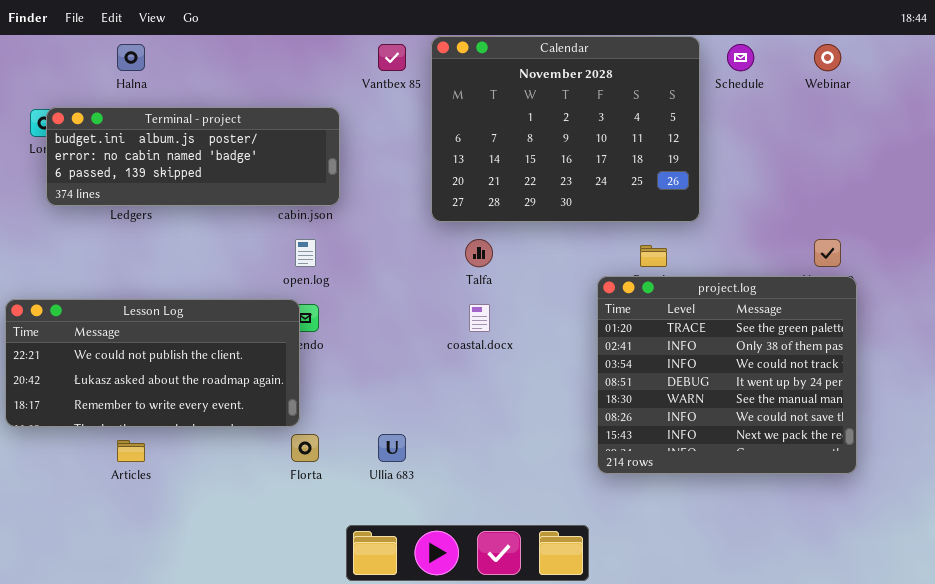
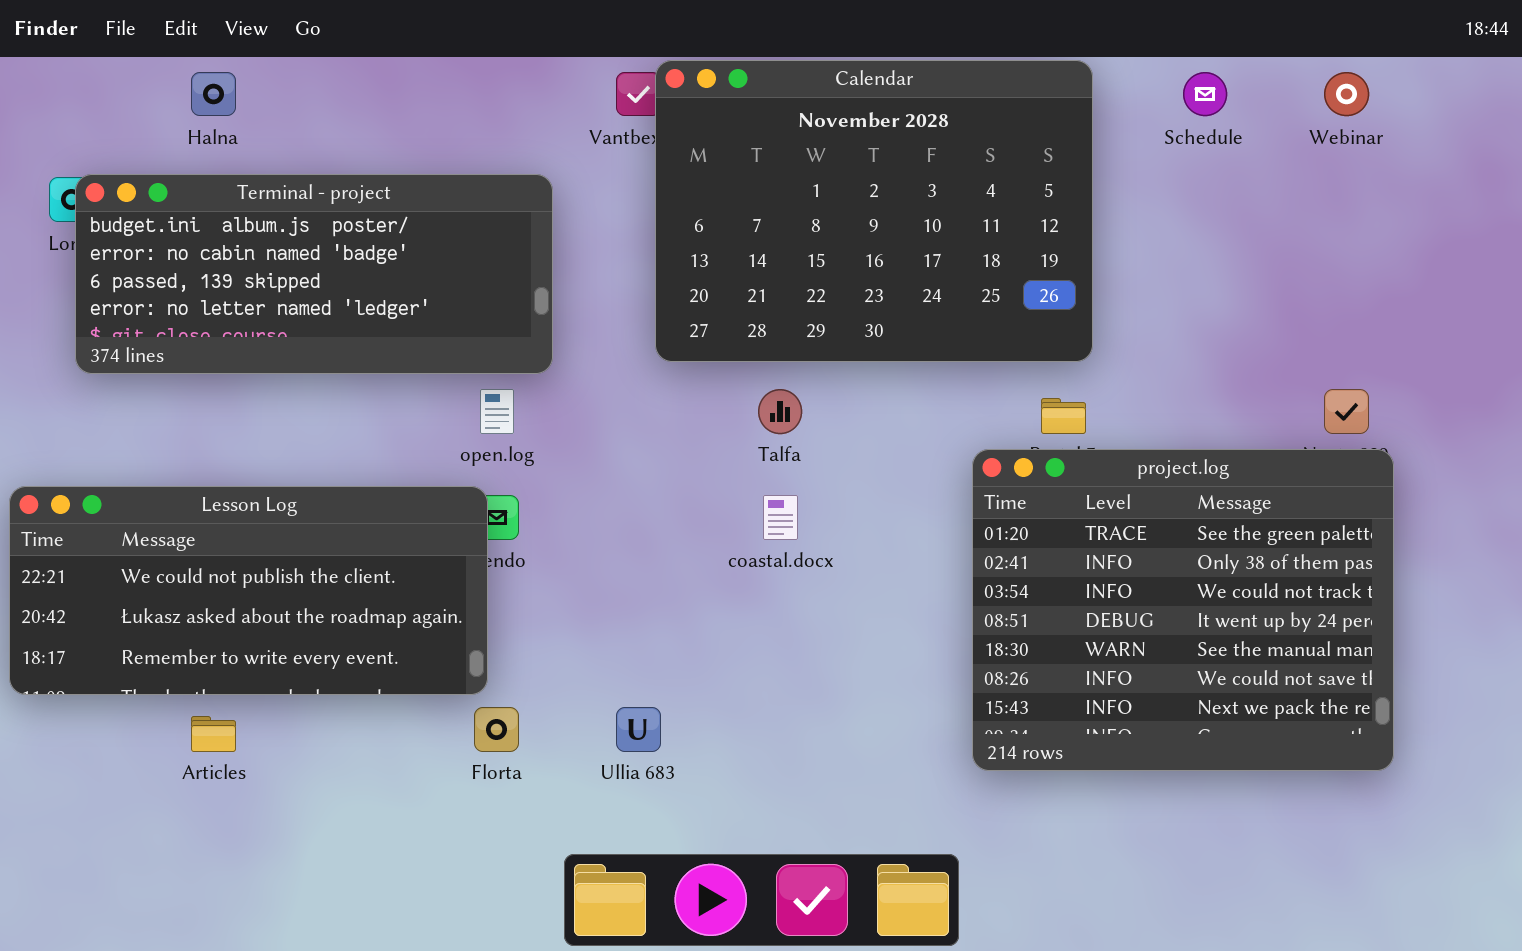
Calendar: [431,36,700,222] -> [655,60,1093,362], moved
Terminal - project: [46,107,340,206] -> [75,174,553,374], resized

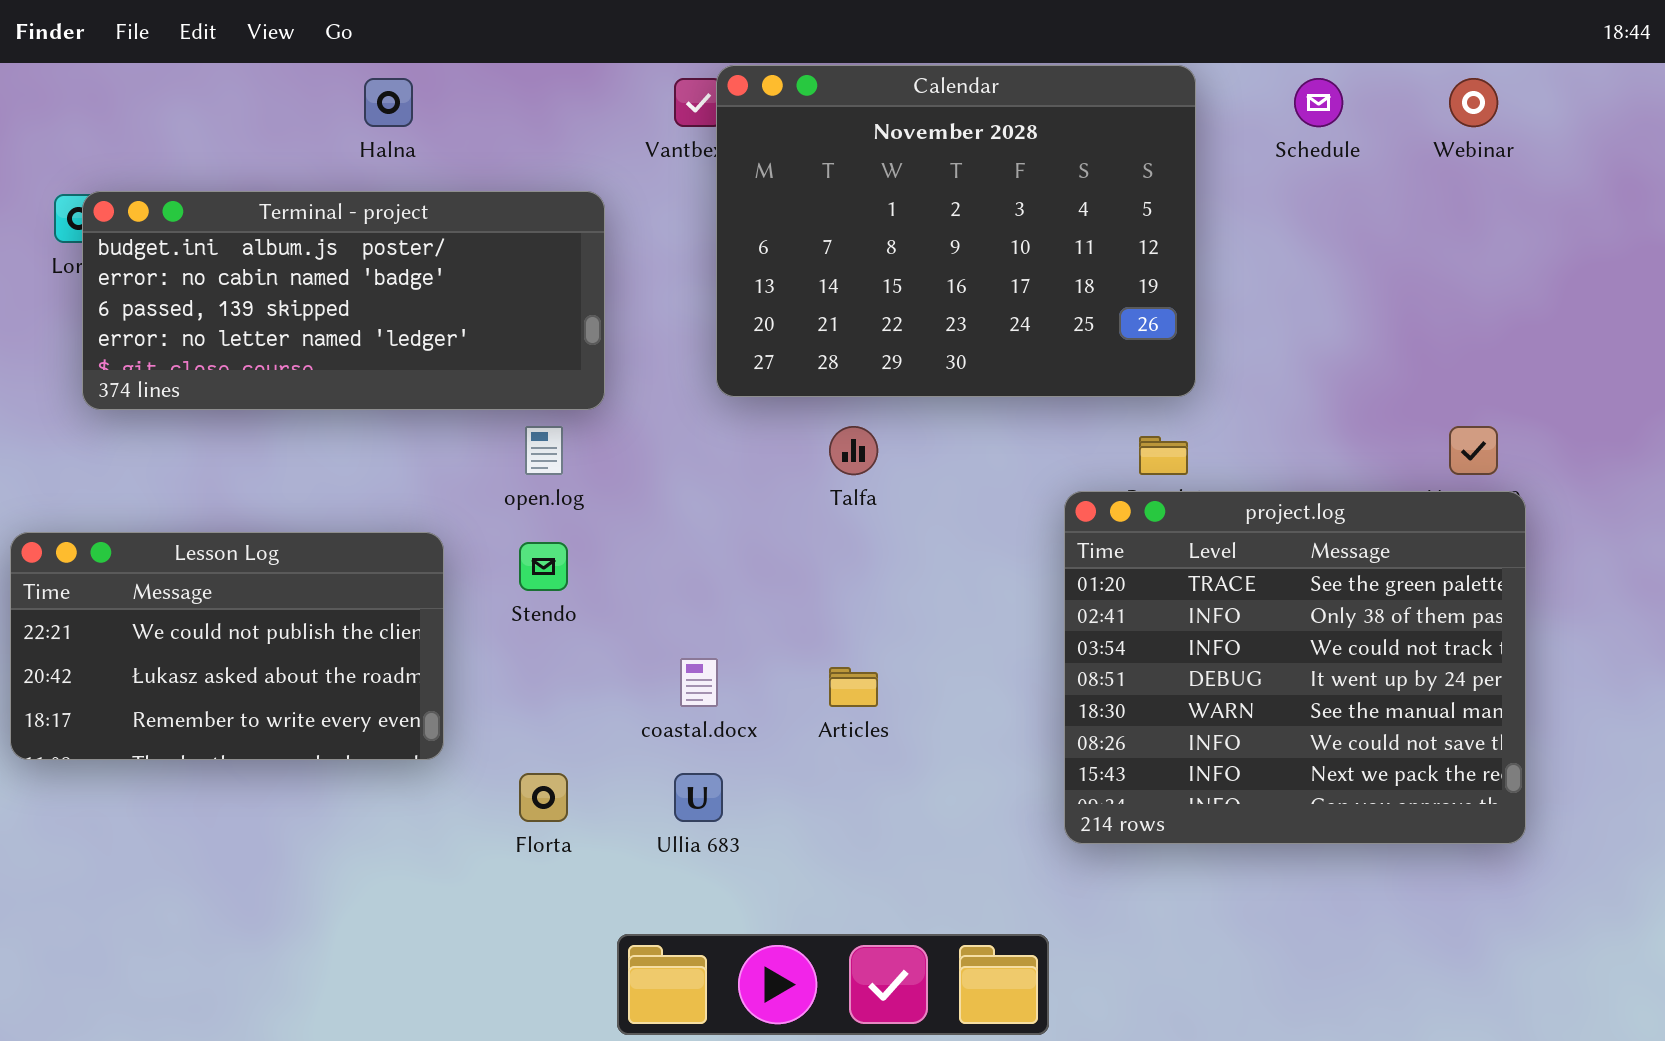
Halna: [191,72,236,116] -> [364,78,413,127], moved
Lesson Log: [9,486,488,695] -> [10,532,444,760], resized
coastal.docx: [763,495,798,540] -> [680,658,718,707], moved
Articles: [191,716,236,752] -> [829,667,878,707], moved

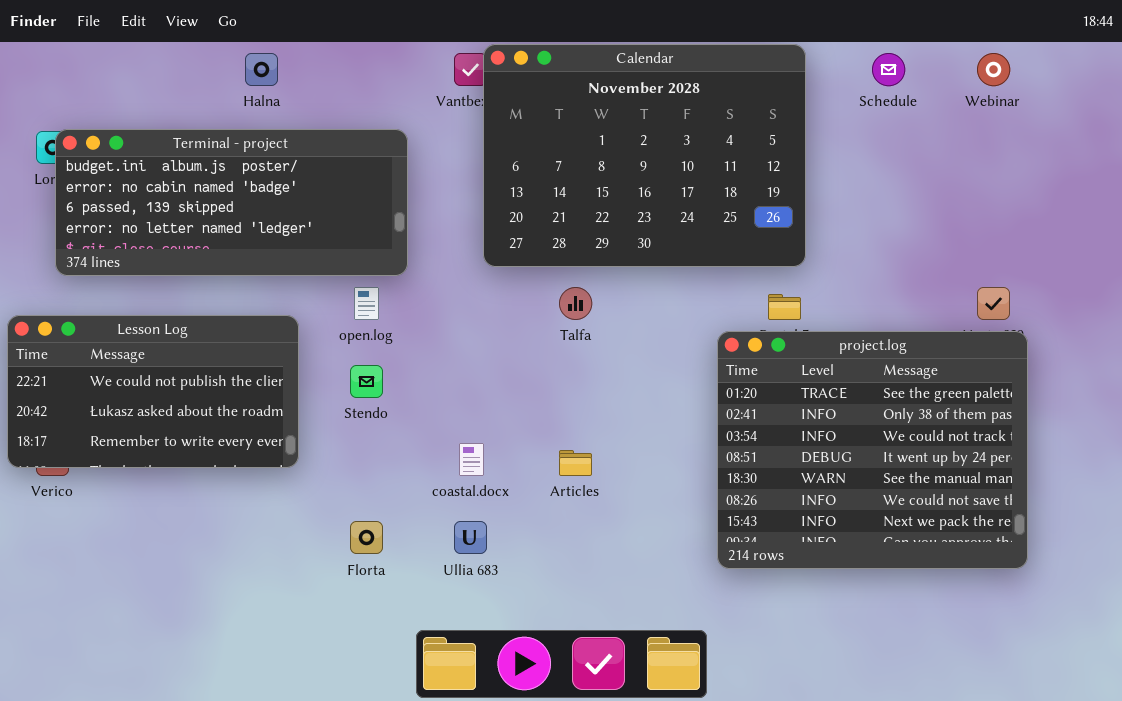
Lesson Log: [10,532,444,760] -> [7,315,299,468], moved

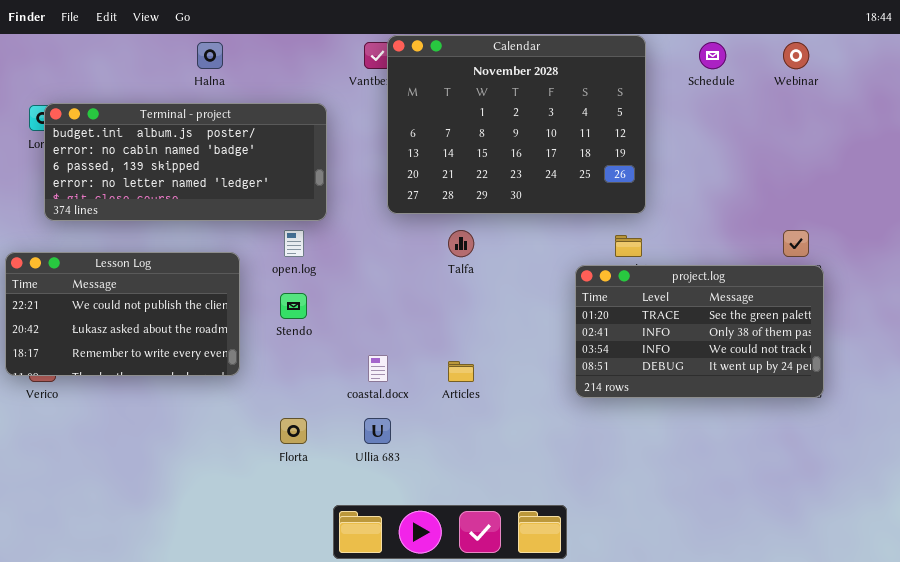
project.log: [717,331,1028,569] -> [575,265,824,398], resized

